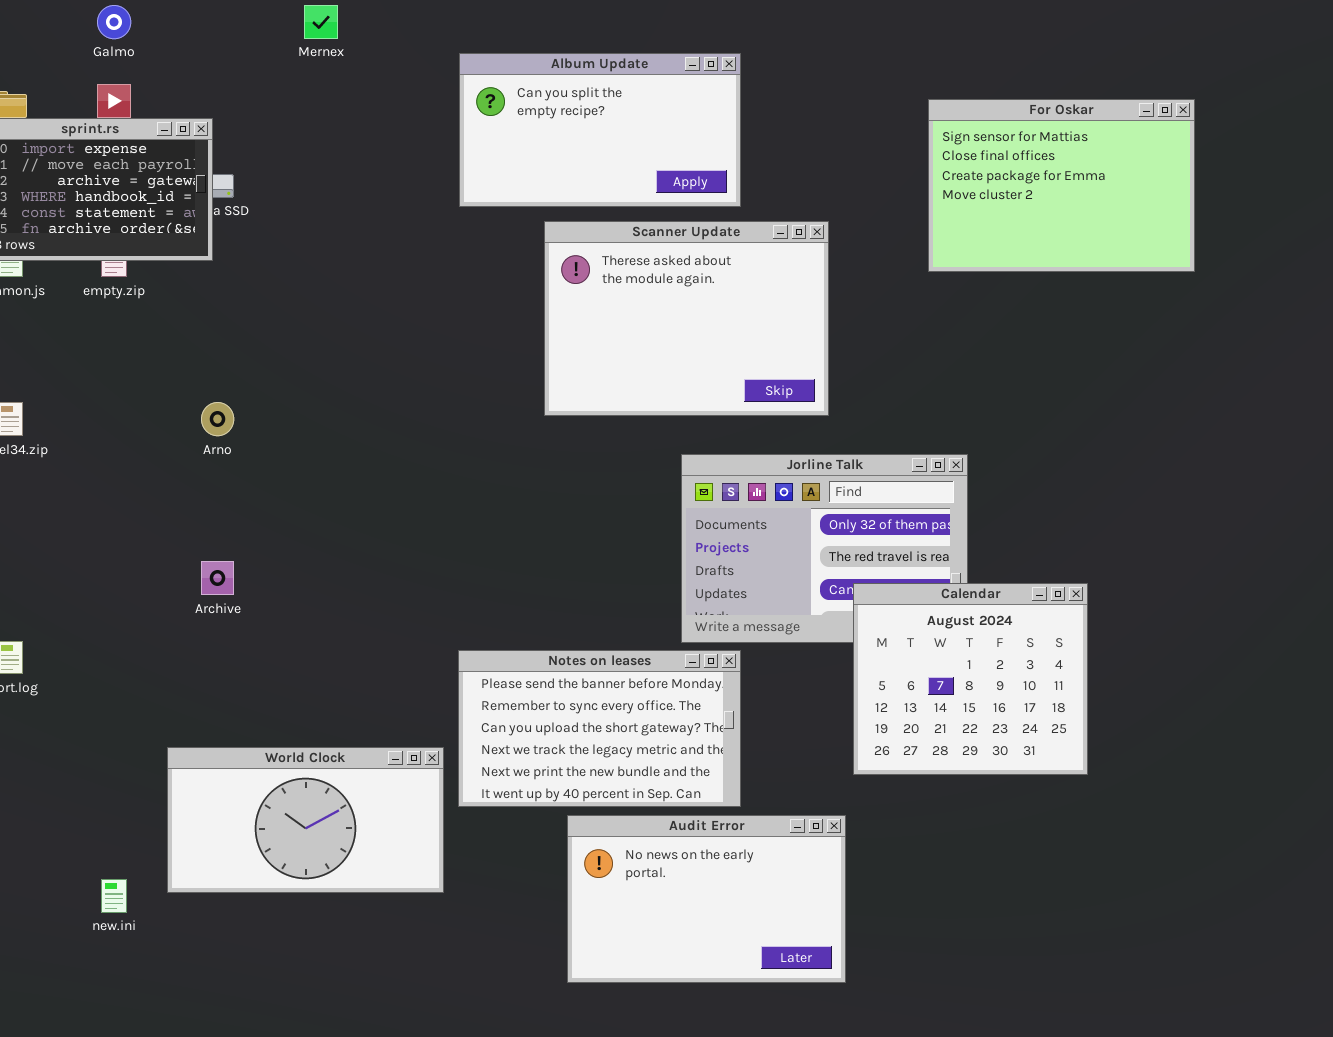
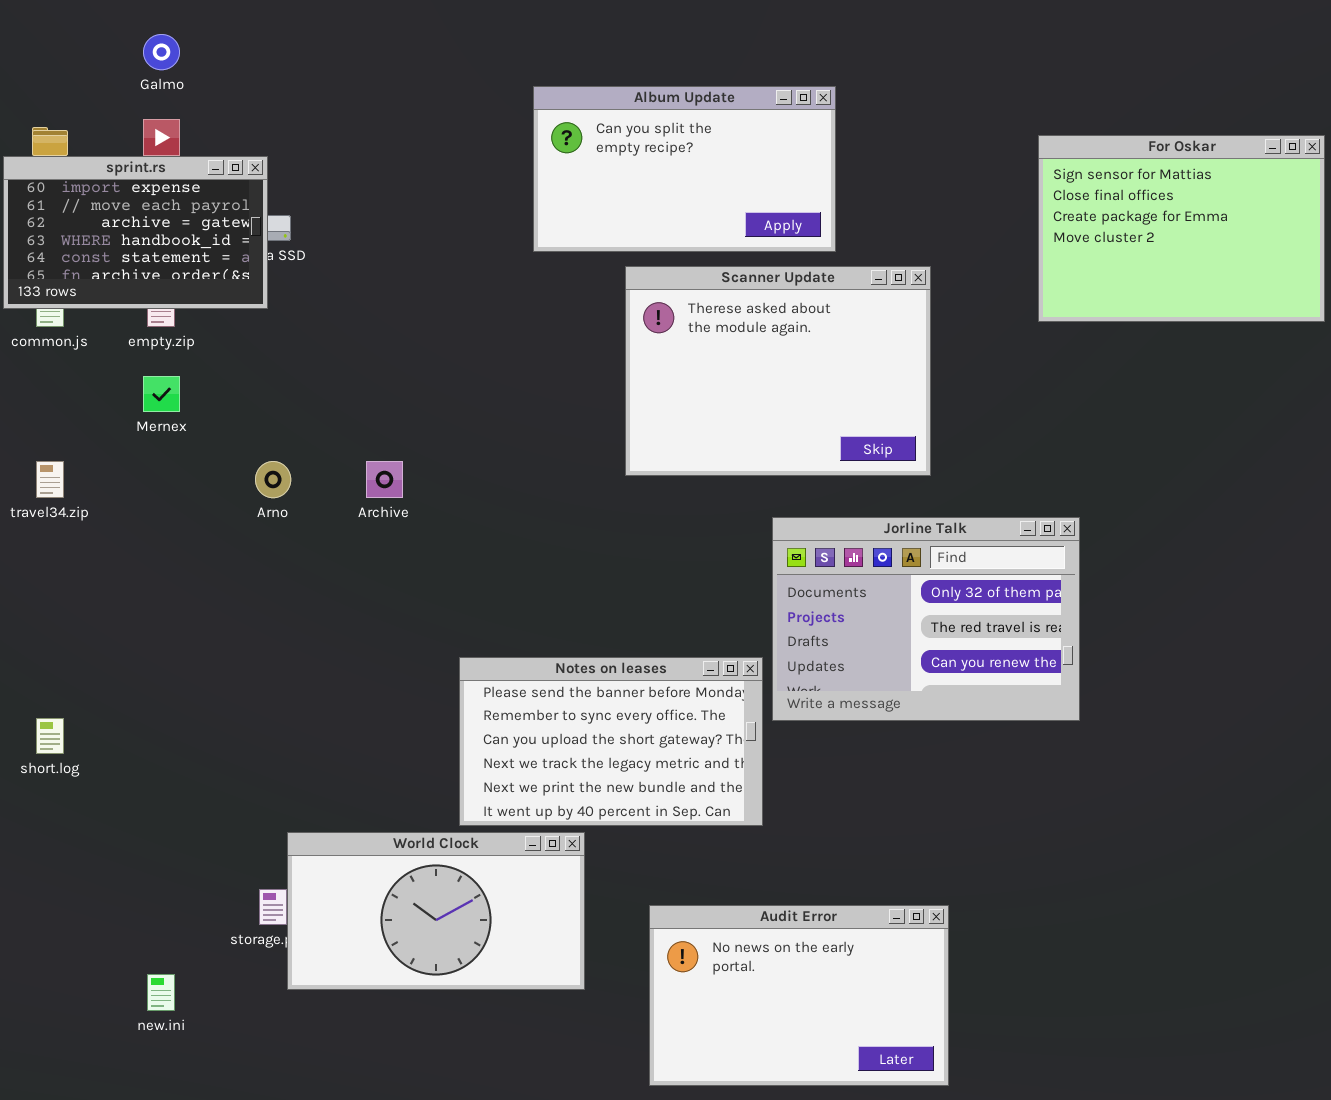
Mernex: [304,5,338,39] -> [143,376,180,412], moved
Archive: [201,561,234,595] -> [366,461,403,498], moved
Calendar: [853,583,1088,775] -> none, closed
Notes on leases: [458,650,741,807] -> [459,657,763,826], moved
World Clock: [167,747,444,893] -> [287,832,585,990], moved

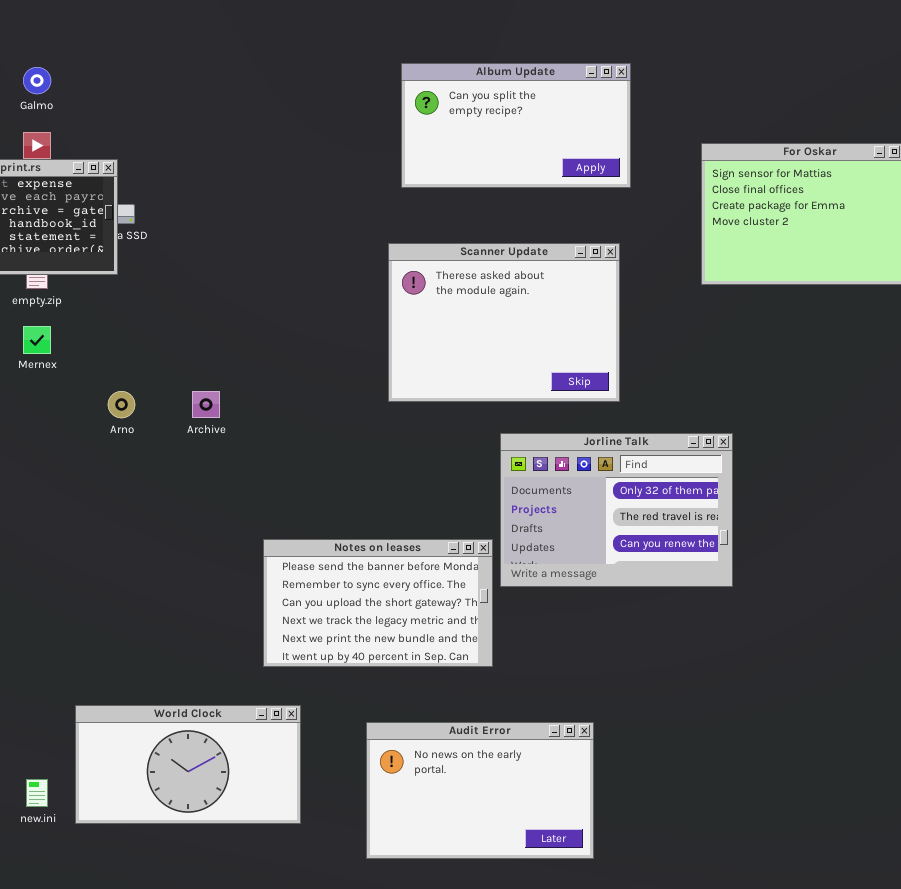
Album Update: [533,86,836,252] -> [401,63,631,188], moved
World Clock: [287,832,585,990] -> [75,705,301,824], moved
Audit Error: [649,905,949,1086] -> [366,722,594,859], moved

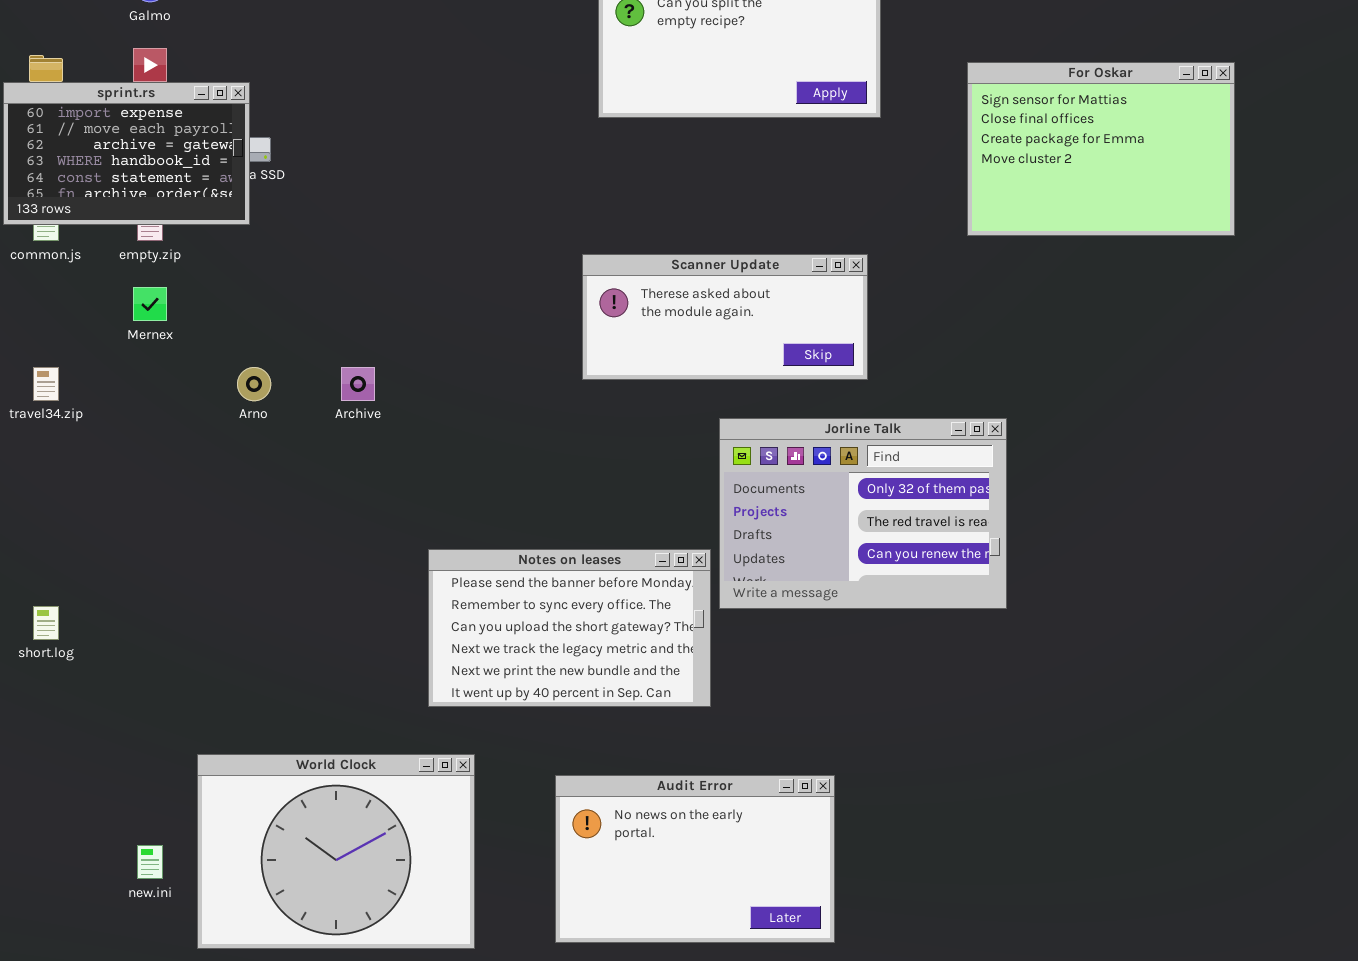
Scanner Update: [388,243,620,402] -> [582,254,868,380], resized
World Clock: [75,705,301,824] -> [197,754,475,949], resized

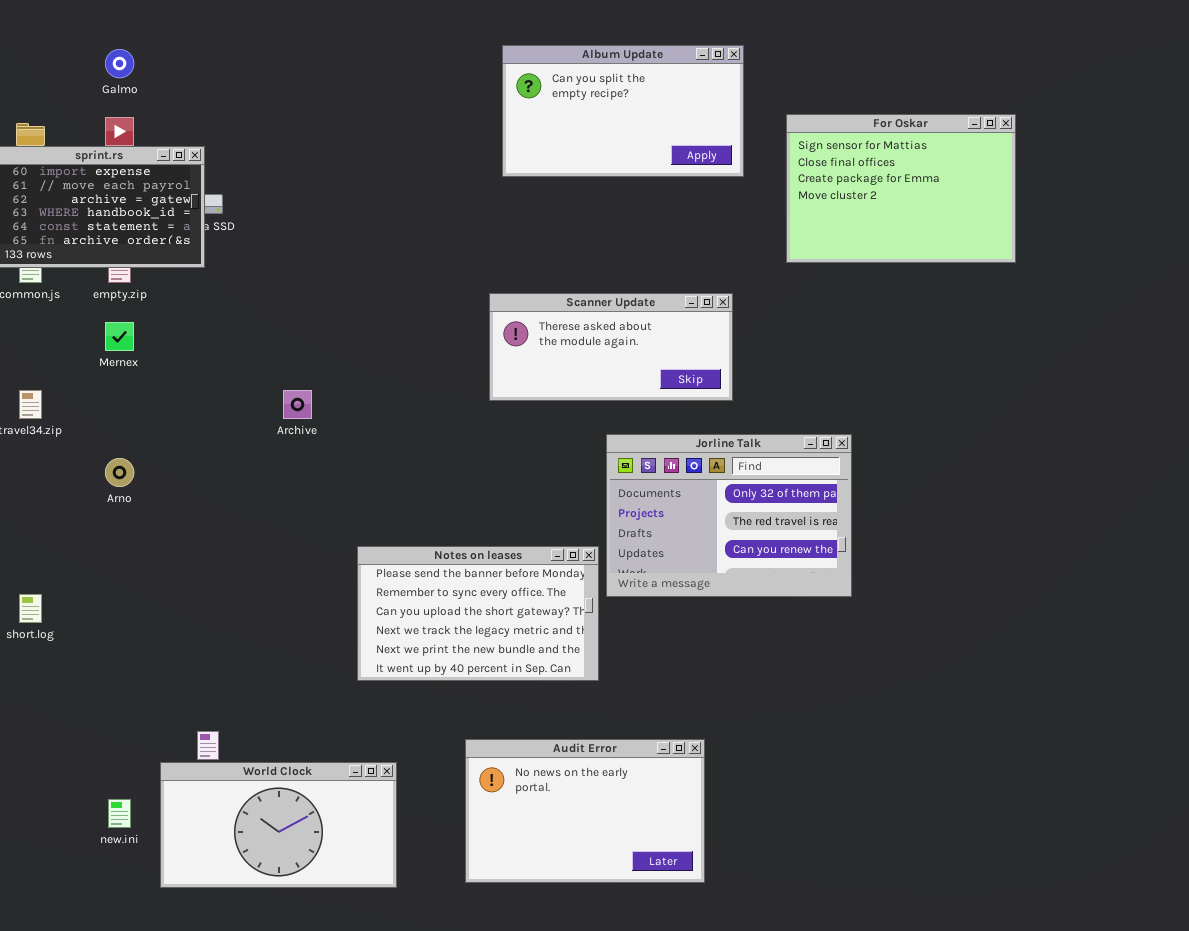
For Oskar: [967,62,1235,236] -> [786,114,1016,263], moved
Arno: [237,367,271,401] -> [105,458,134,487], moved
World Clock: [197,754,475,949] -> [160,762,397,888], resized

